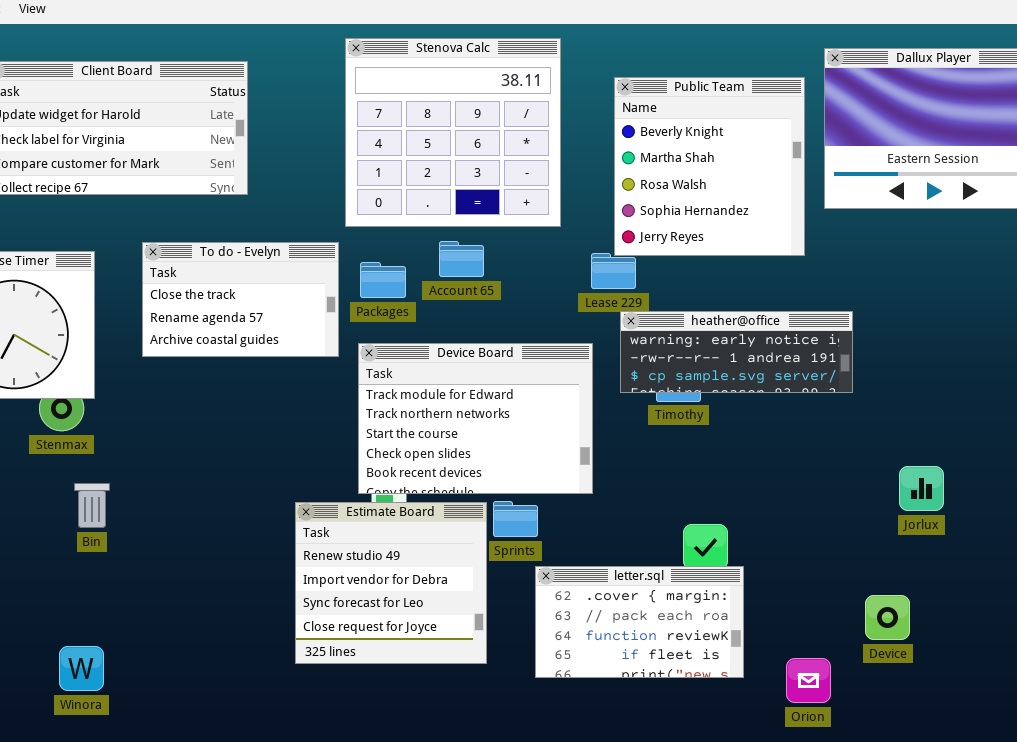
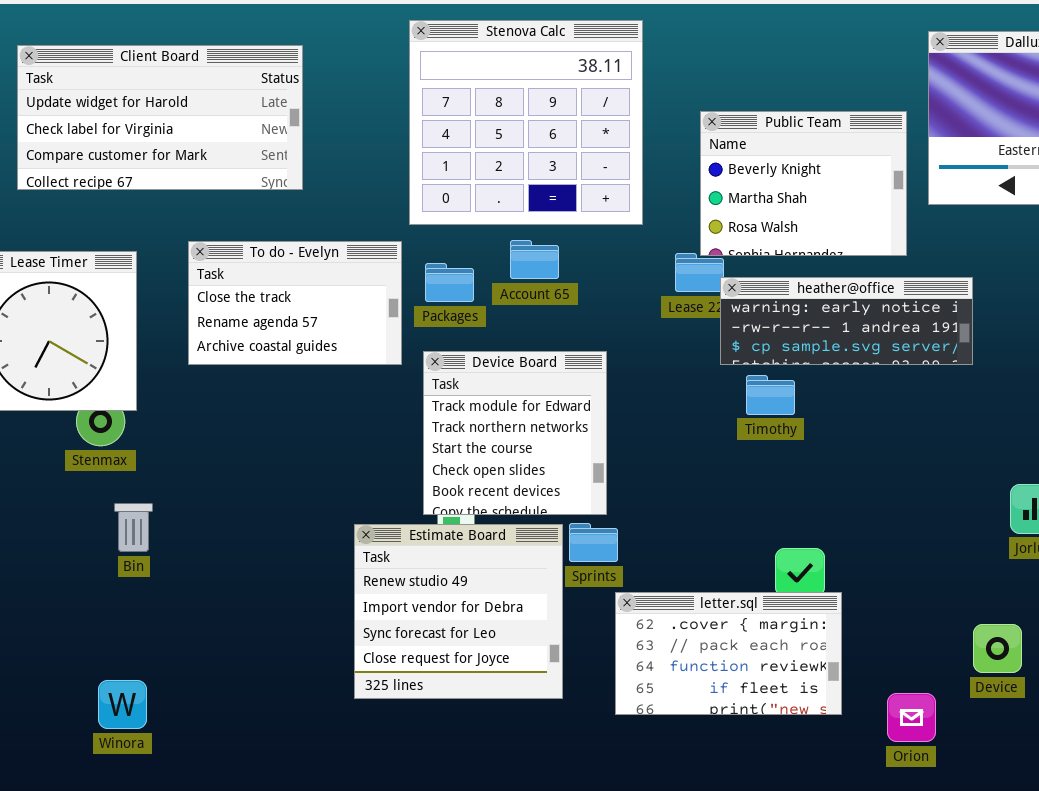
Public Team: [614,77,805,256] -> [700,111,907,256], resized
heather@office: [620,311,853,393] -> [720,277,973,365], moved
Device Board: [358,343,593,494] -> [423,351,607,515], resized

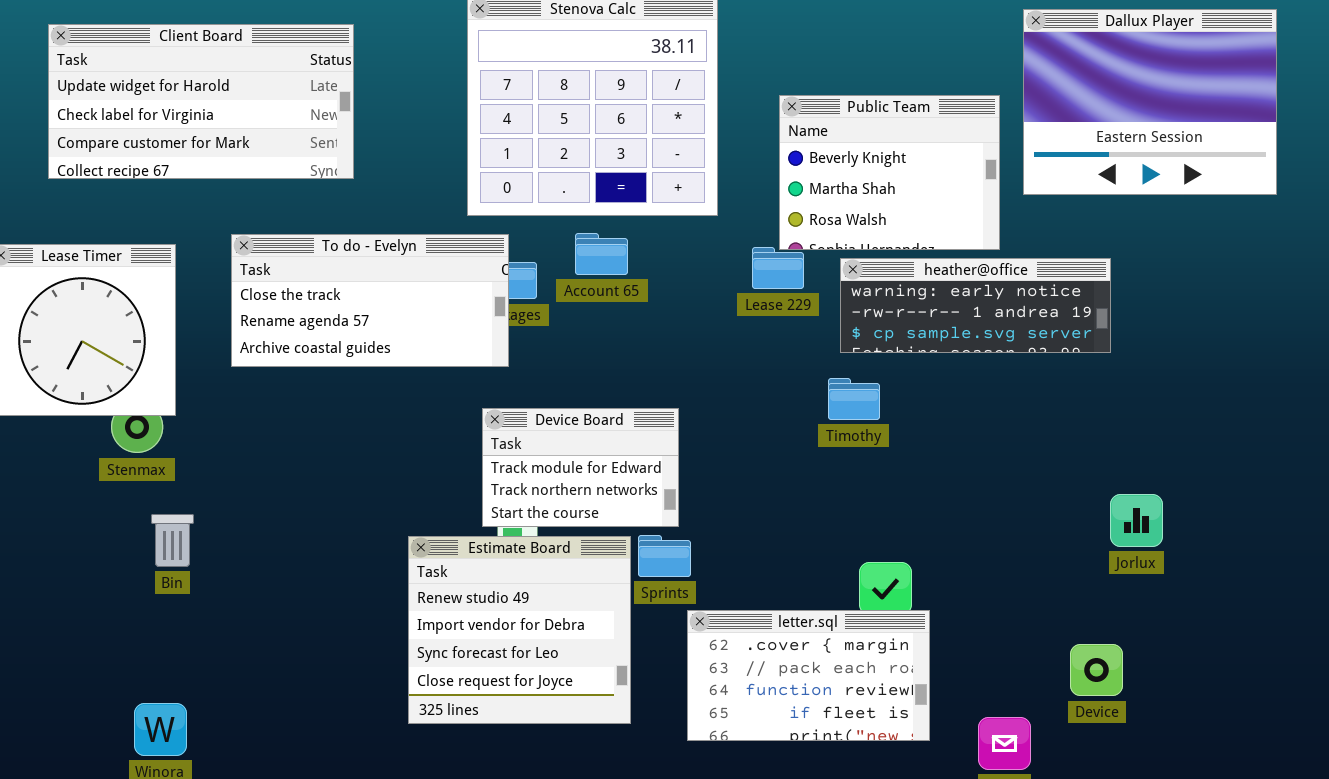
To do - Evelyn: [188,241,402,365] -> [231,234,509,367], resized
heather@office: [720,277,973,365] -> [840,258,1111,353], moved
Device Board: [423,351,607,515] -> [482,408,679,527], resized

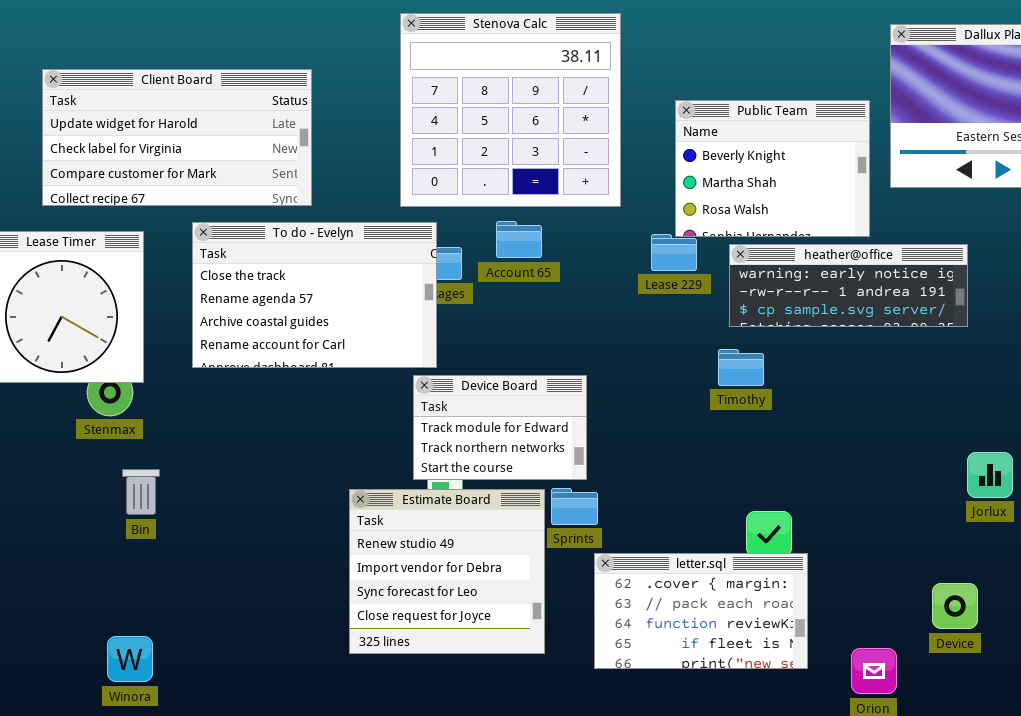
Client Board: [48,24,354,179] -> [42,69,312,206], moved
To do - Evelyn: [231,234,509,367] -> [192,222,437,368], resized

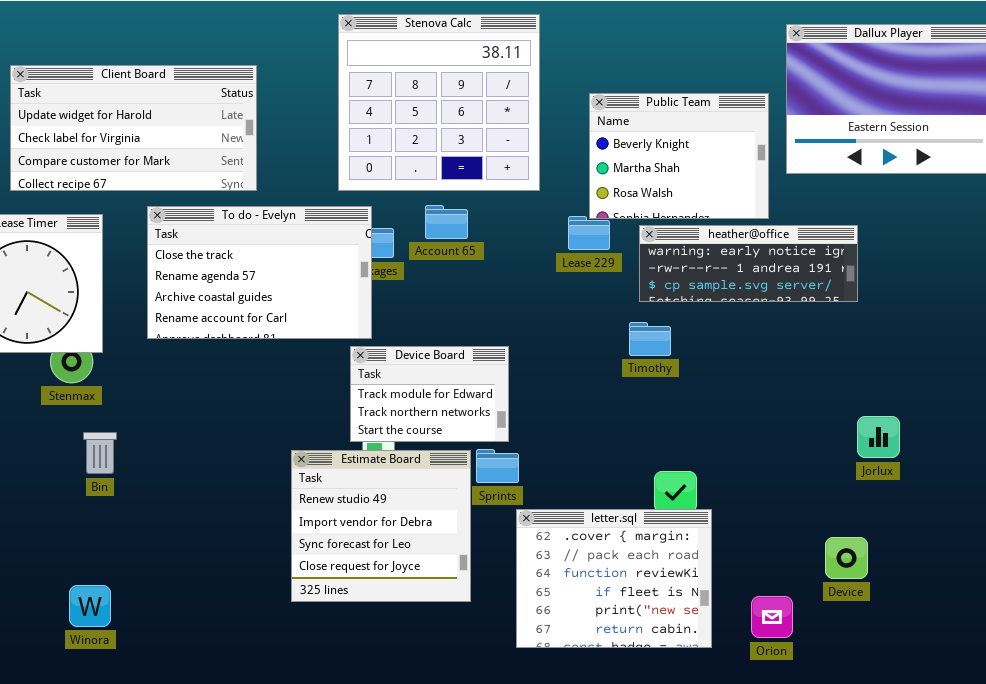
letter.sql: [594,553,808,669] -> [516,509,712,648], resized

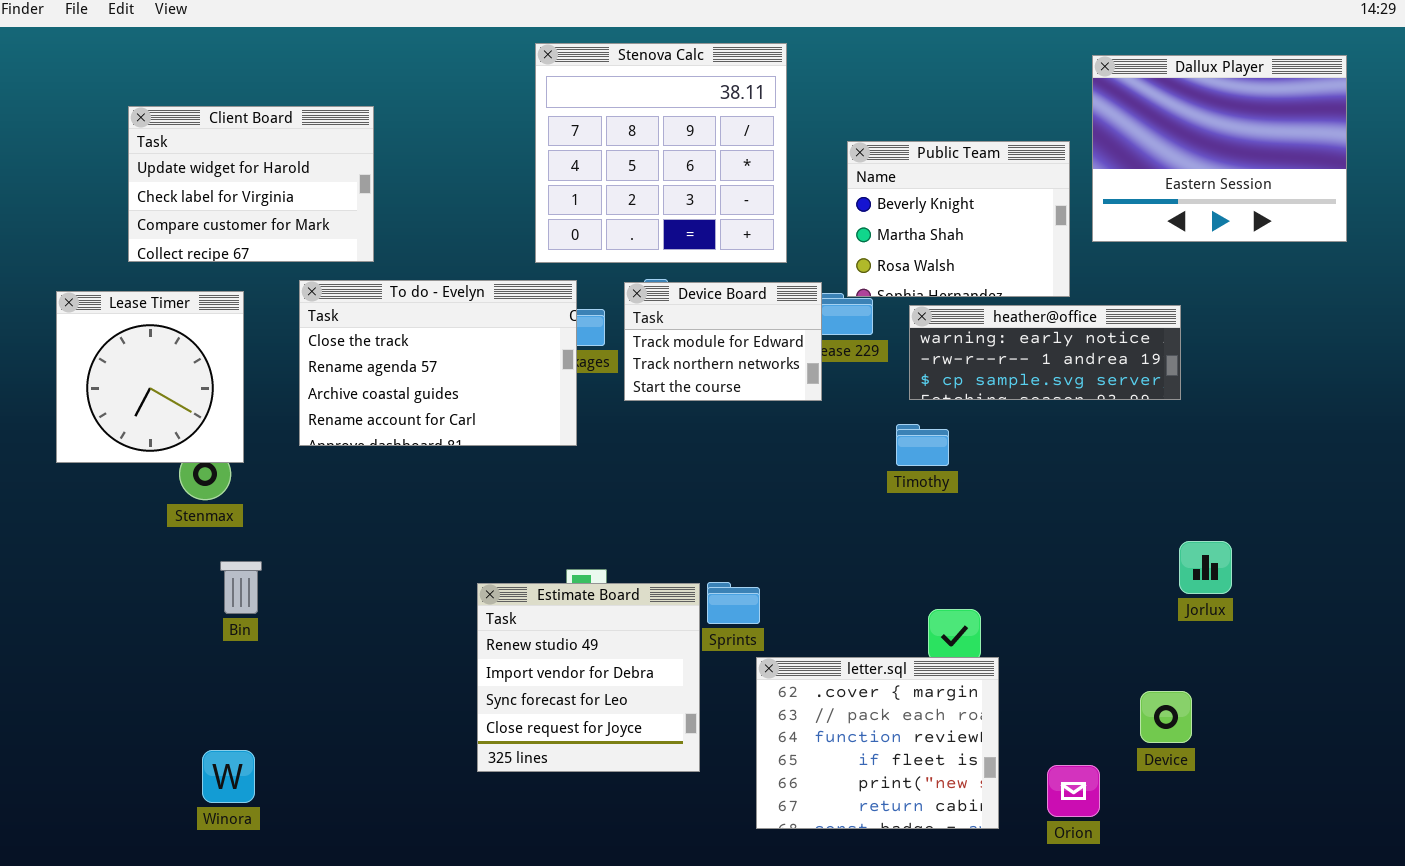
Client Board: [10,65,257,191] -> [128,106,374,262], resized
Device Board: [350,346,509,442] -> [624,282,822,401], moved

